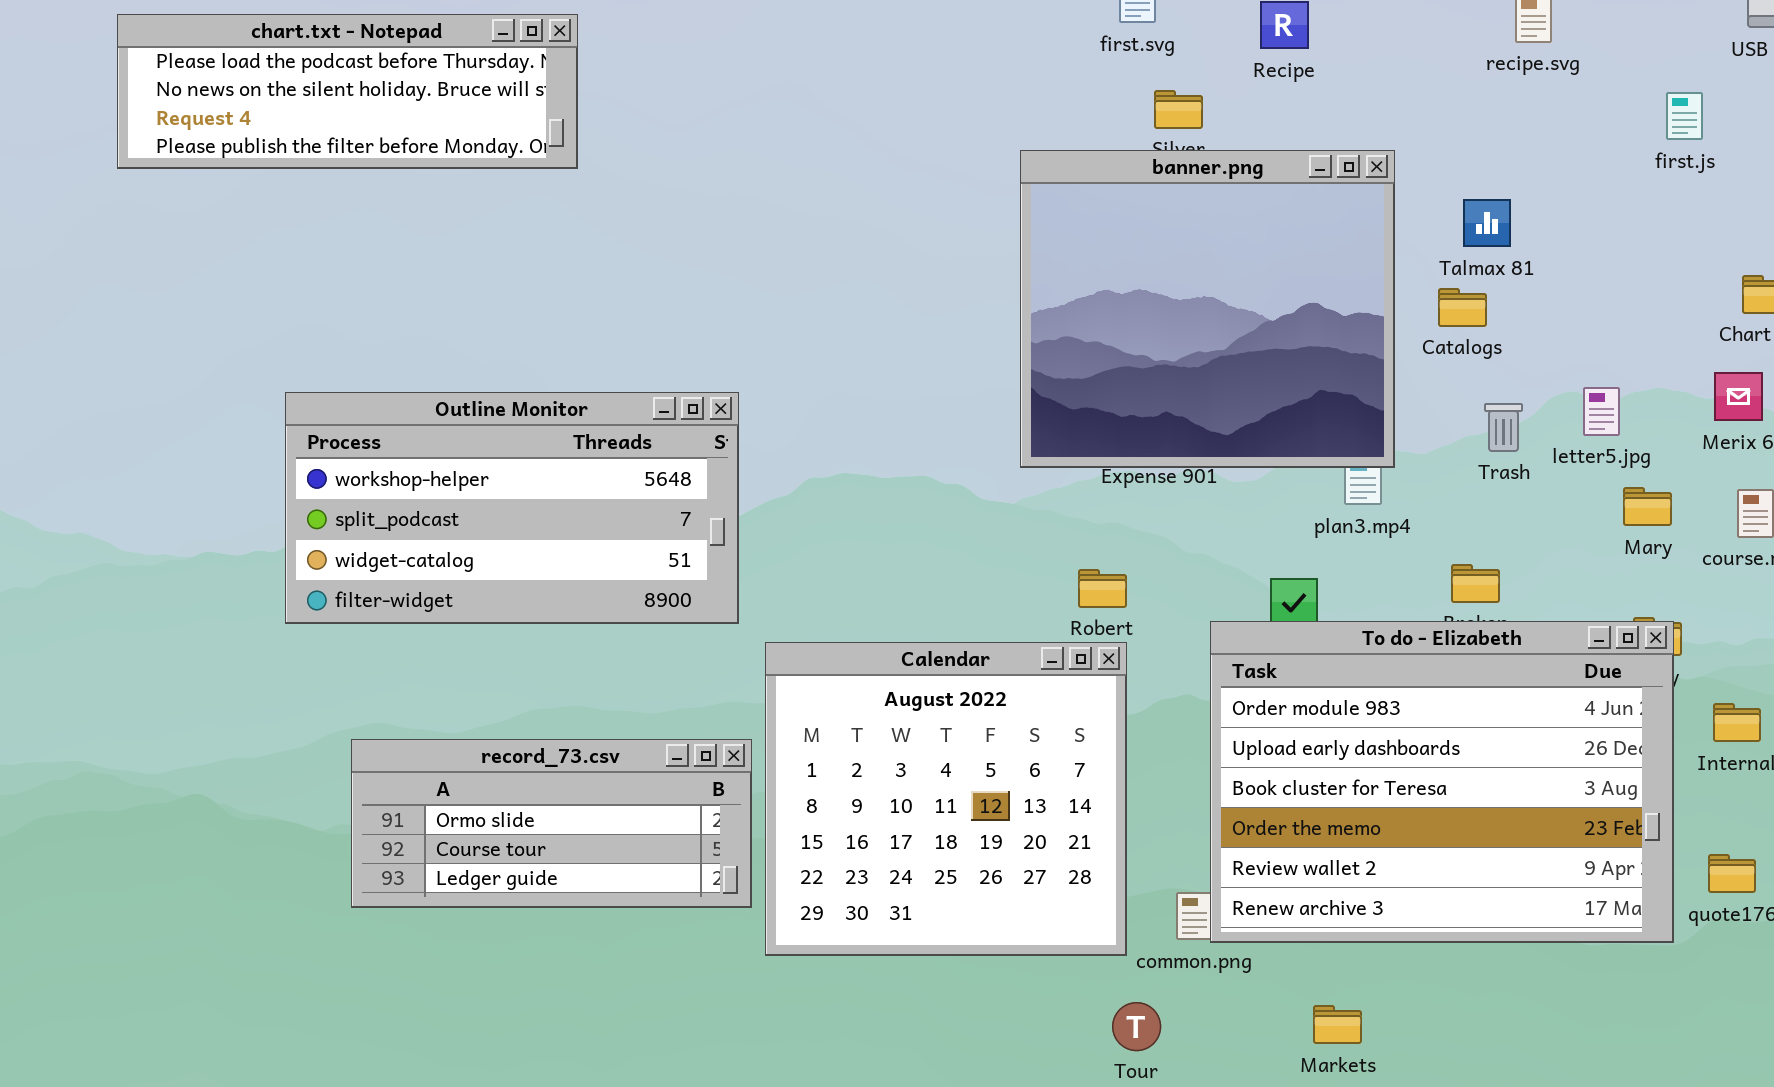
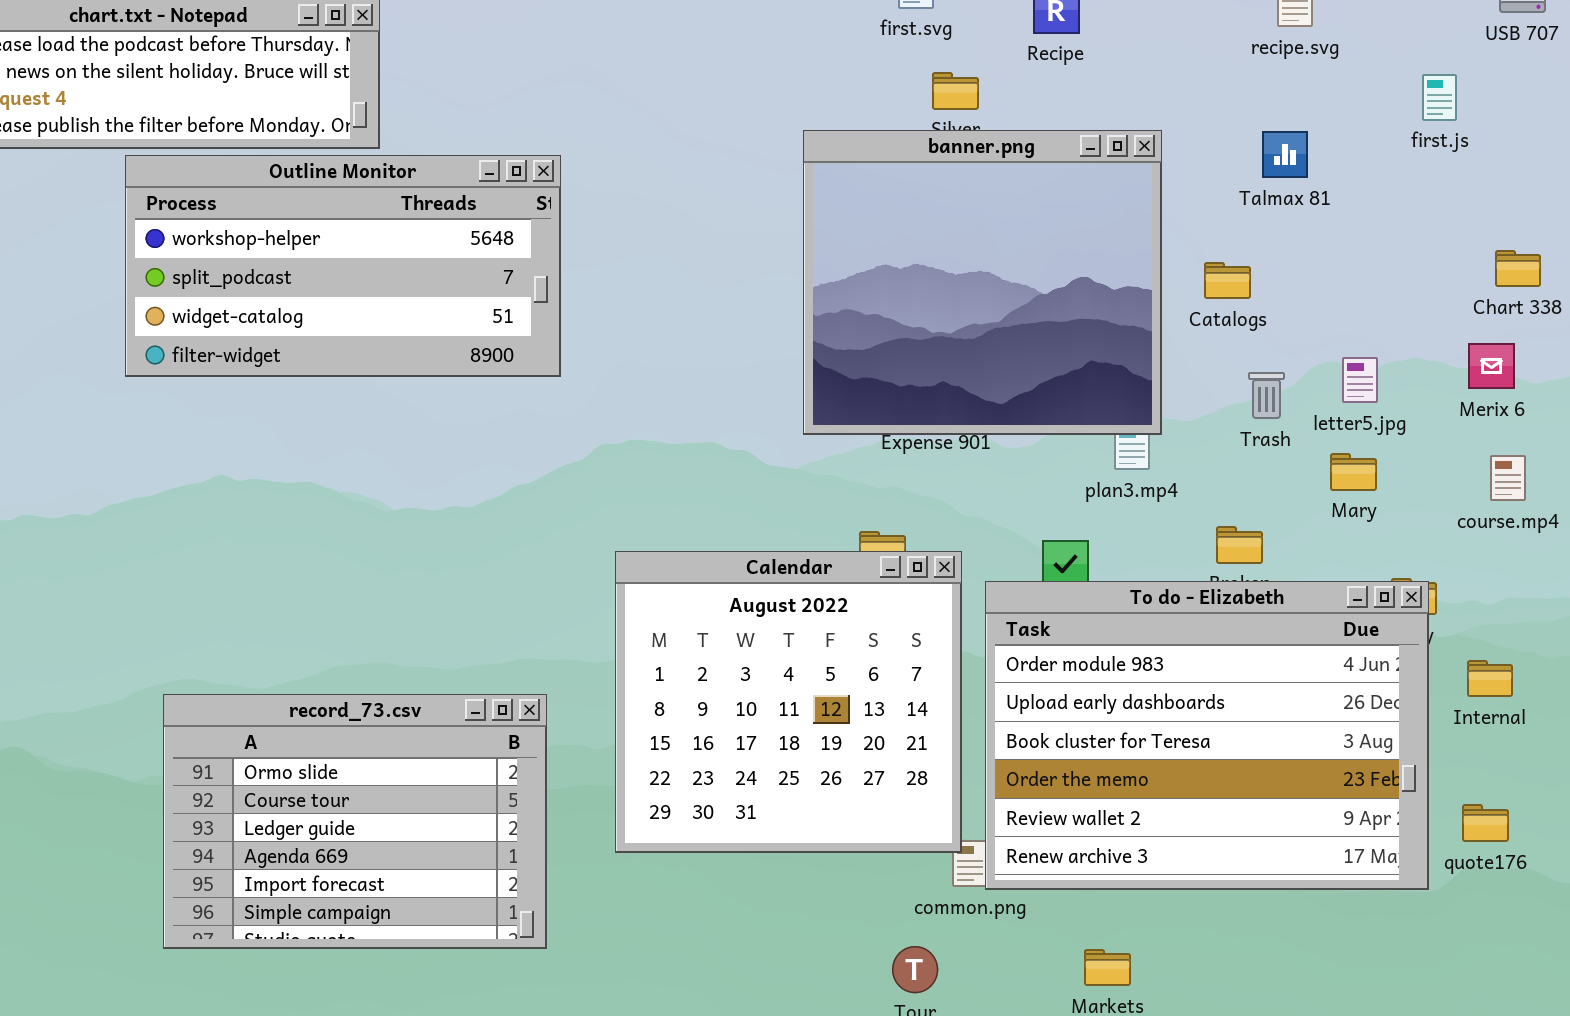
Talmax 81: [1463,199,1511,247] -> [1262,131,1308,178], moved
Outline Monitor: [285,392,739,624] -> [125,155,561,377], moved
Mary: [1623,487,1672,526] -> [1330,453,1377,491], moved
Calendar: [765,642,1127,956] -> [615,551,962,853], moved
record_73.csv: [351,739,752,908] -> [163,694,547,949], resized

